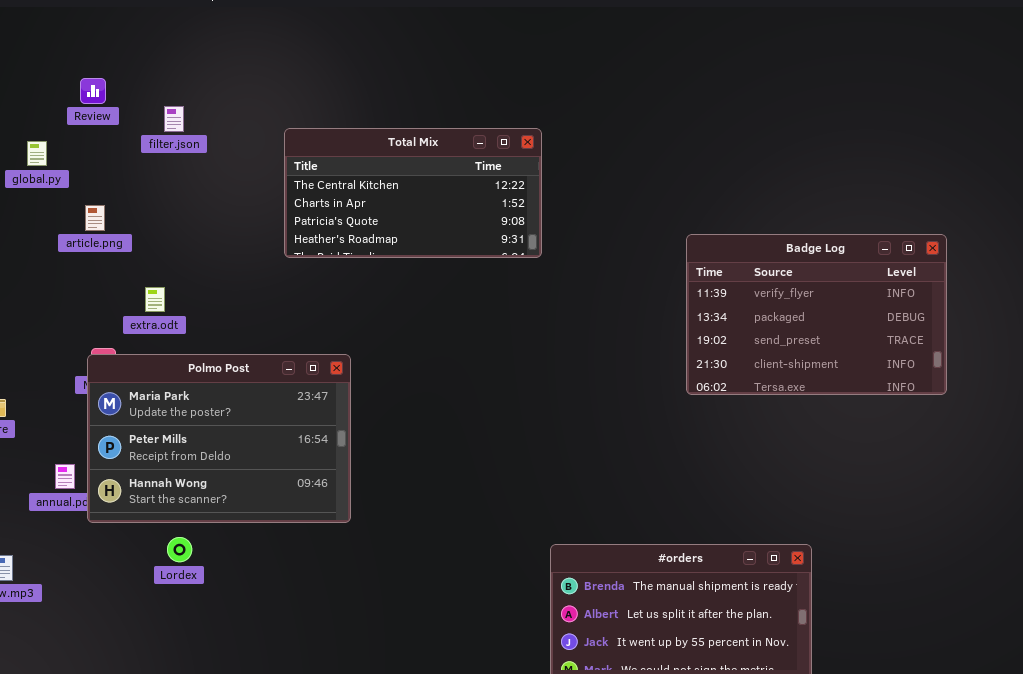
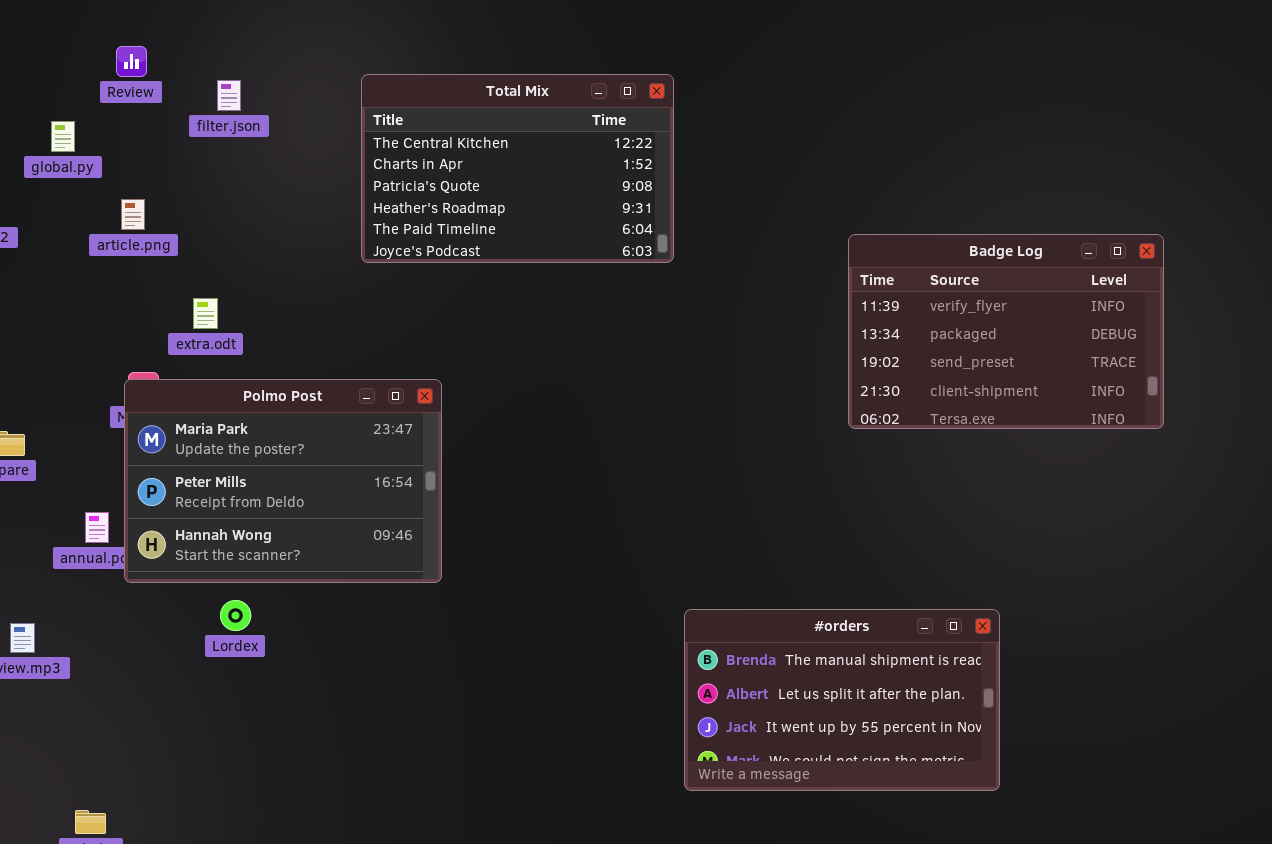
Total Mix: [284,128,542,258] -> [361,74,674,263], resized

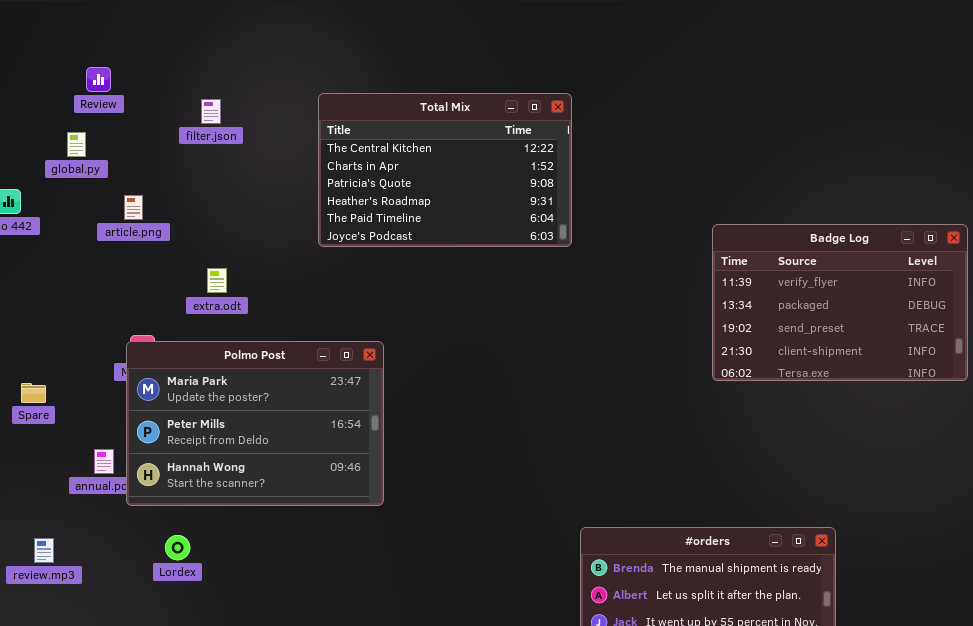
Review: [116,46,147,77] -> [86,67,111,92], moved
extra.odt: [193,298,218,329] -> [207,268,227,293], moved
Lordex: [220,600,251,631] -> [165,535,190,560], moved

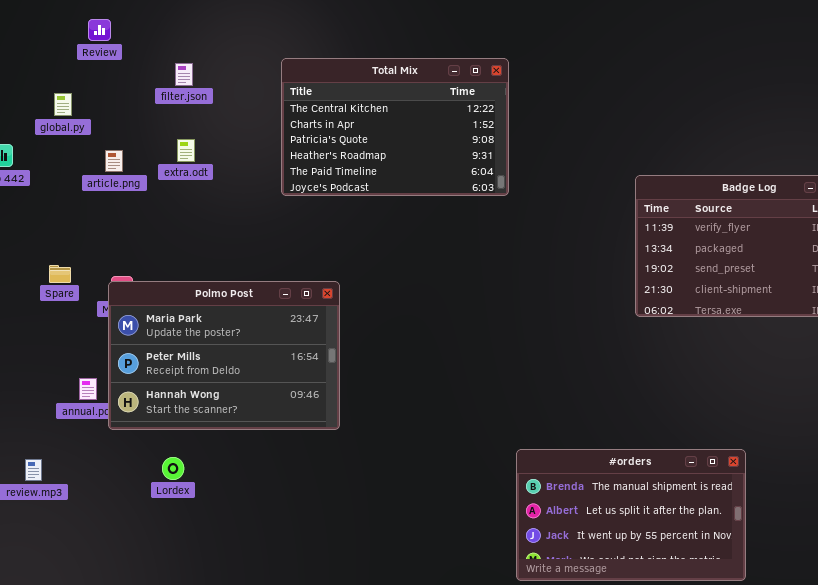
Review: [86,67,111,92] -> [88,19,111,41], moved
extra.odt: [207,268,227,293] -> [177,139,195,162], moved
Spare: [21,383,46,403] -> [49,265,71,283], moved
Lordex: [165,535,190,560] -> [162,457,184,480], moved

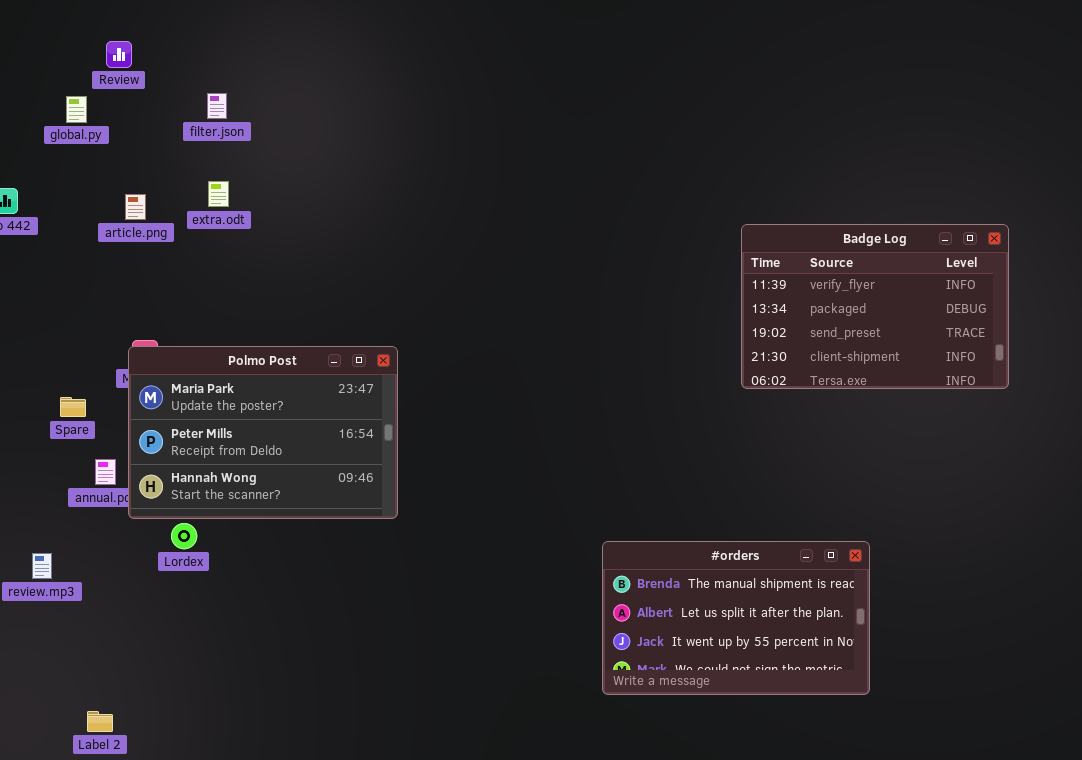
Total Mix: [281,58,509,196] -> none, closed
global.py: [54,93,72,116] -> [66,96,87,123], moved
Spare: [49,265,71,283] -> [60,397,86,417], moved
Lordex: [162,457,184,480] -> [171,523,197,549], moved

